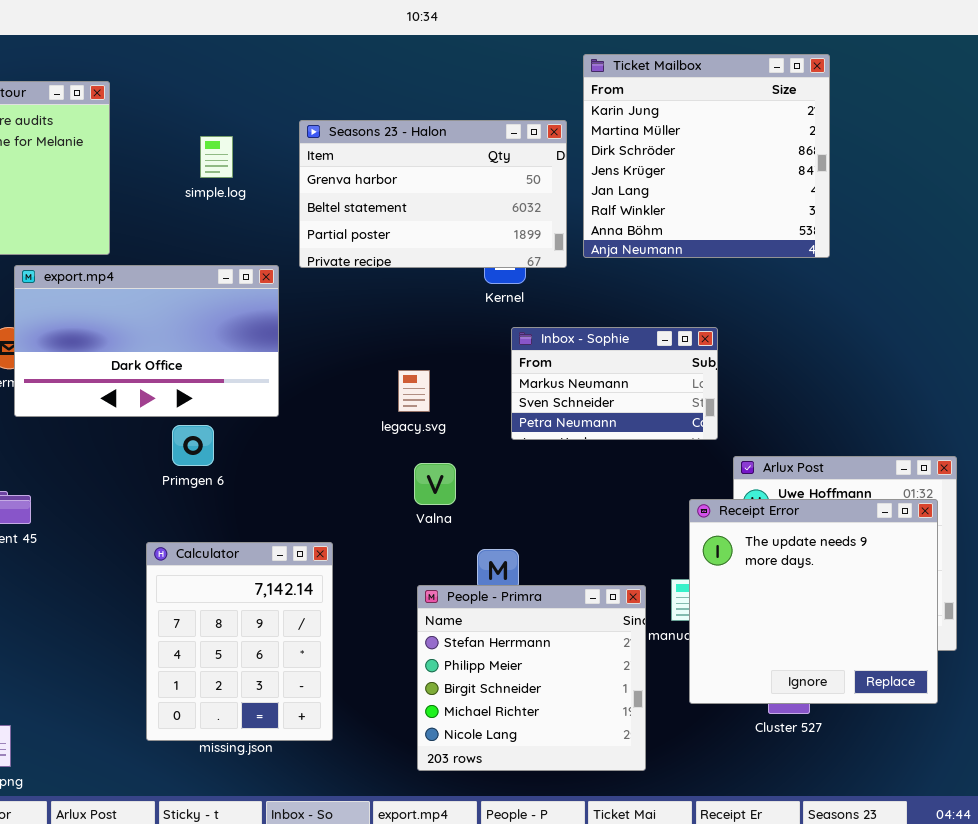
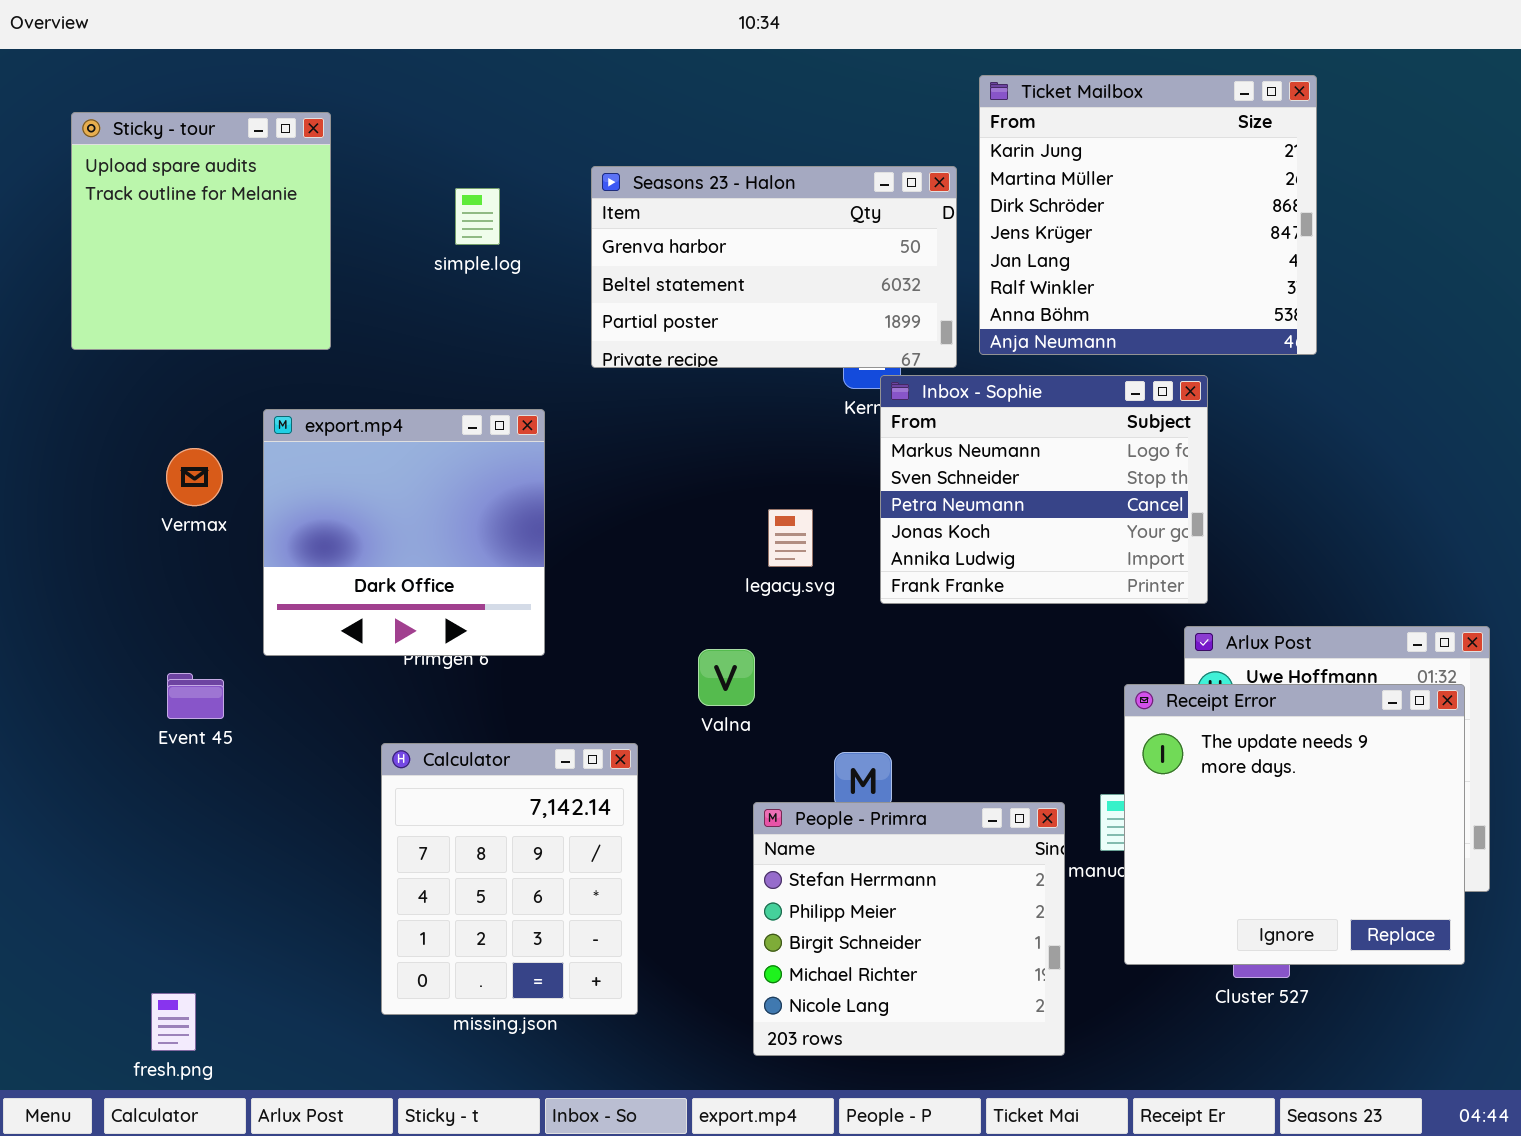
export.mp4: [14,265,279,417] -> [263,409,545,656], moved, resized
Inbox - Sophie: [511,327,718,440] -> [880,375,1208,604], resized
legacy.svg: [398,370,430,412] -> [768,509,813,567], moved
Valna: [414,463,456,505] -> [698,649,755,706], moved

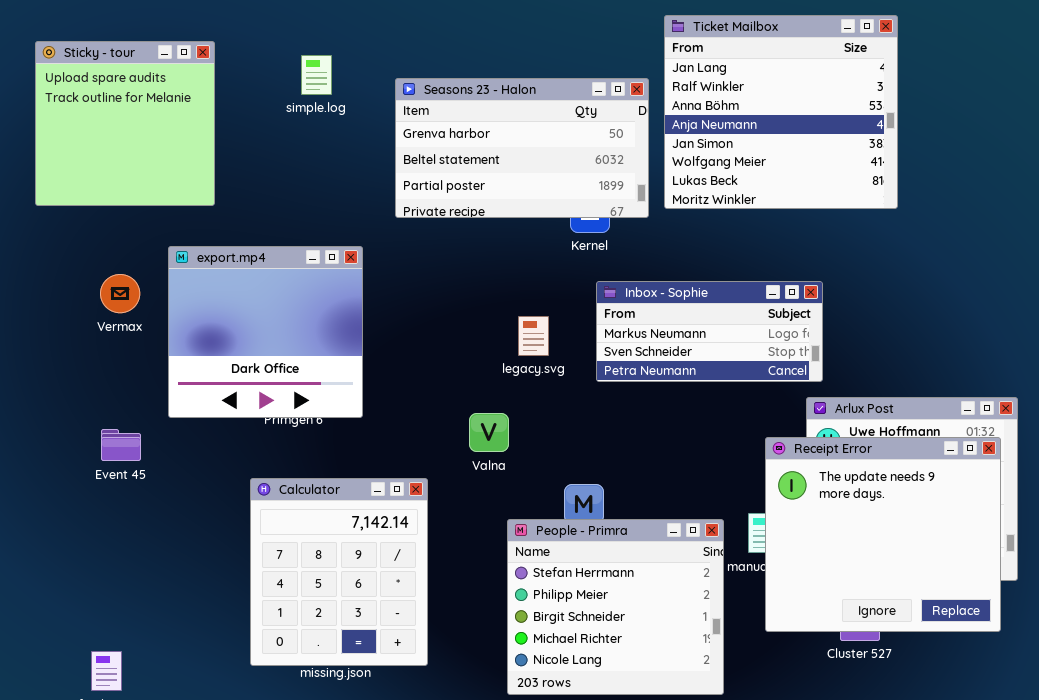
Ticket Mailbox: [979,75,1317,355] -> [664,15,898,209], scrolled down 4 rows
simple.log: [455,188,500,245] -> [301,55,332,95], moved
Inbox - Sophie: [880,375,1208,604] -> [596,281,823,382], resized

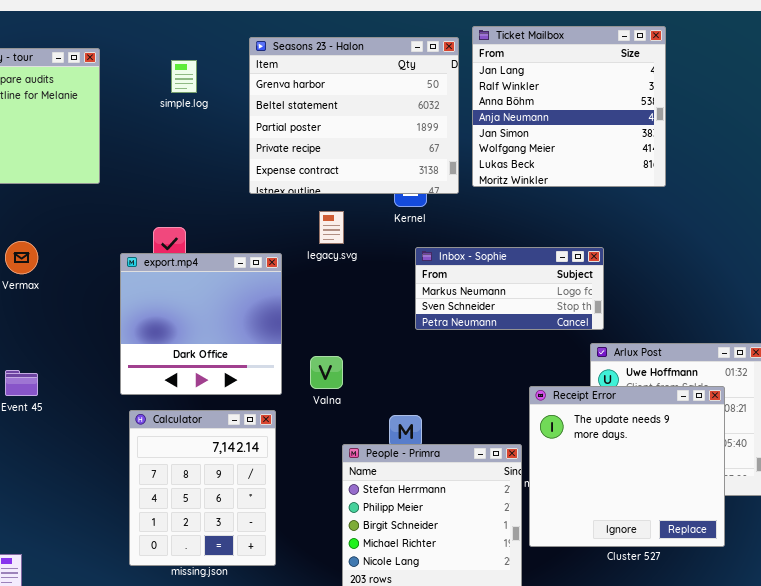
Seasons 23 - Halon: [395,78,649,218] -> [249,37,459,194], resized
export.mp4: [168,246,363,418] -> [120,253,282,395], moved
legacy.svg: [518,316,549,356] -> [319,211,344,244], moved
Receipt Error: [765,437,1001,632] -> [529,386,725,547], moved

